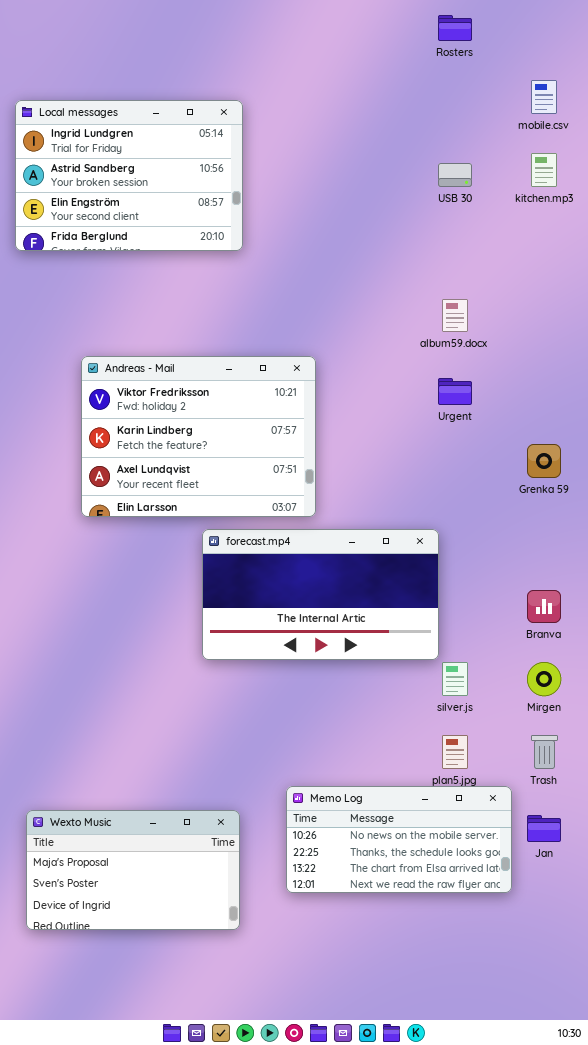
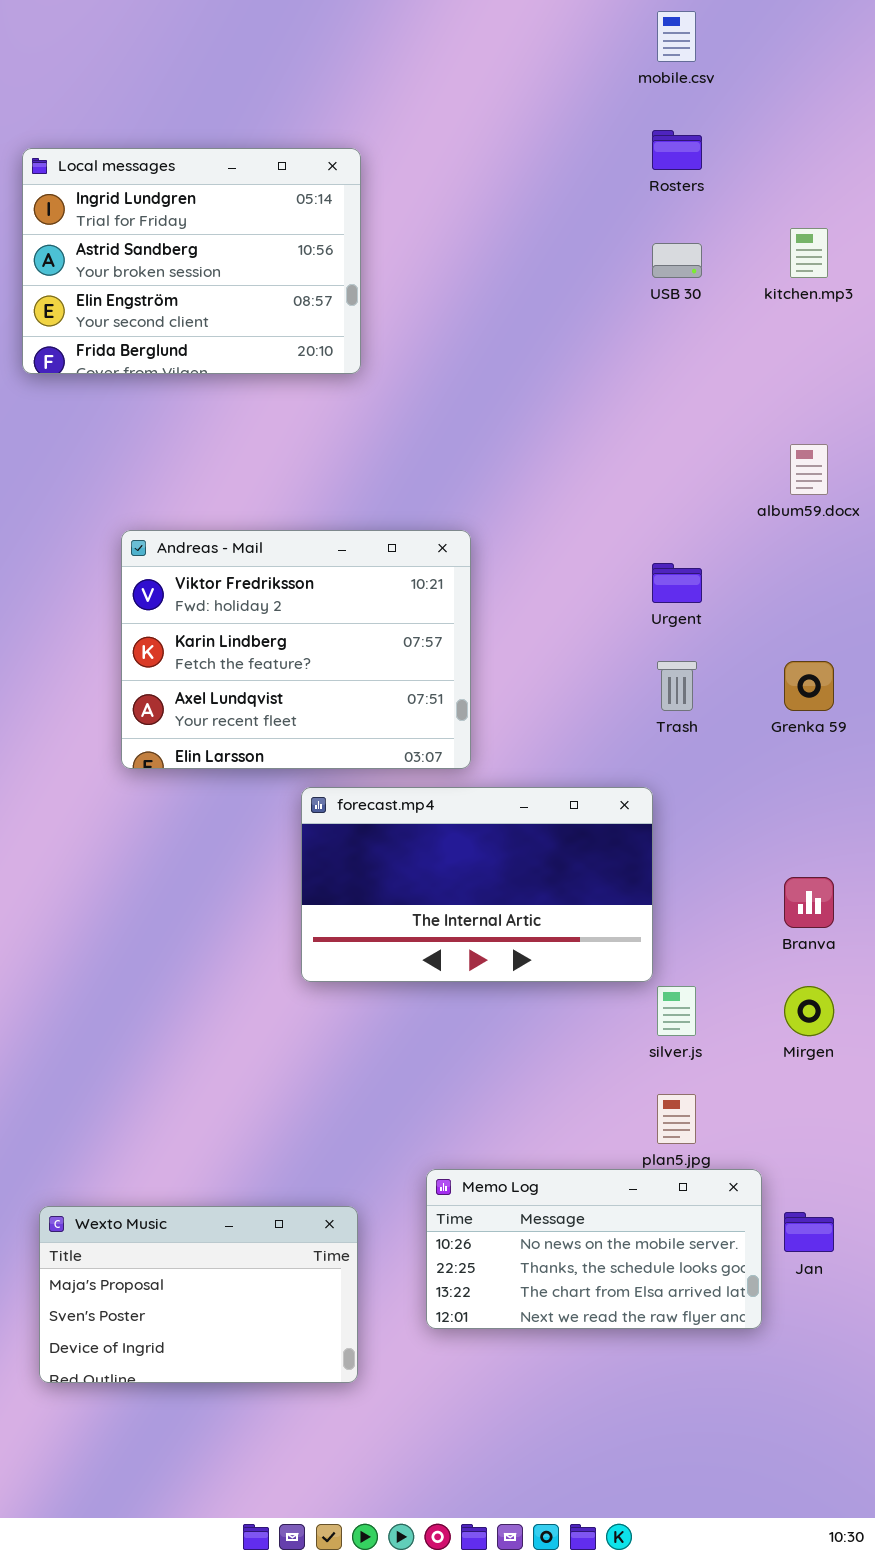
Rosters: [438,15,472,41] -> [652,130,702,170], moved
mobile.csv: [531,80,557,114] -> [657,11,696,62], moved
album59.docx: [442,299,468,332] -> [790,444,828,495], moved
Trash: [531,735,558,769] -> [657,661,697,711], moved

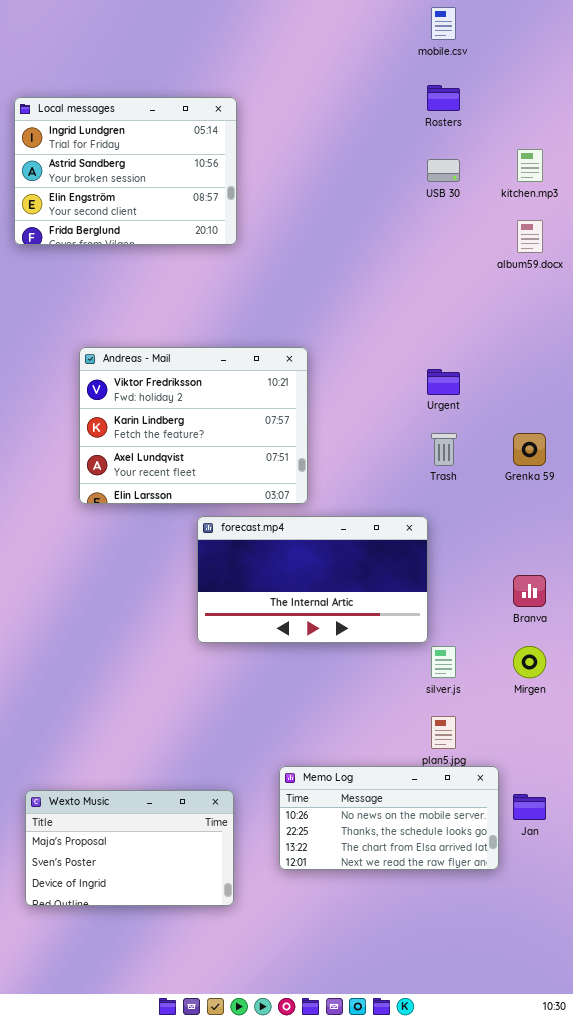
album59.docx: [790,444,828,495] -> [517,220,543,253], moved

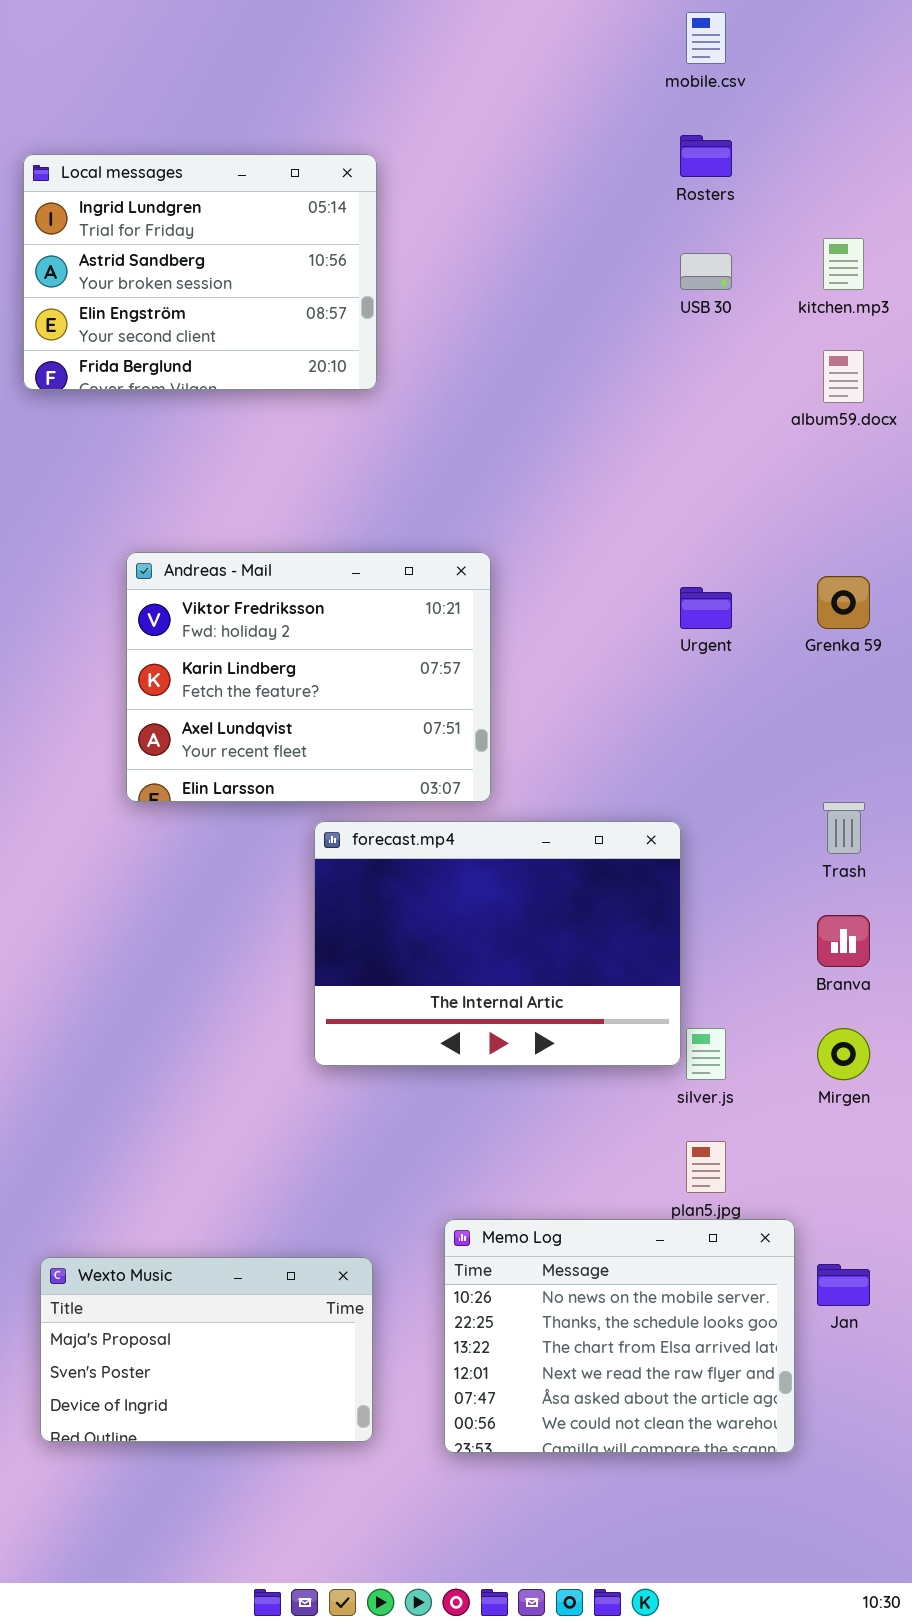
Trash: [431,433,457,466] -> [823,802,865,854], moved
Grenka 59: [513,433,546,466] -> [817,576,870,629], moved
forecast.mp4: [197,516,428,643] -> [314,821,681,1066], resized
Memo Log: [279,766,499,870] -> [444,1219,795,1453], resized

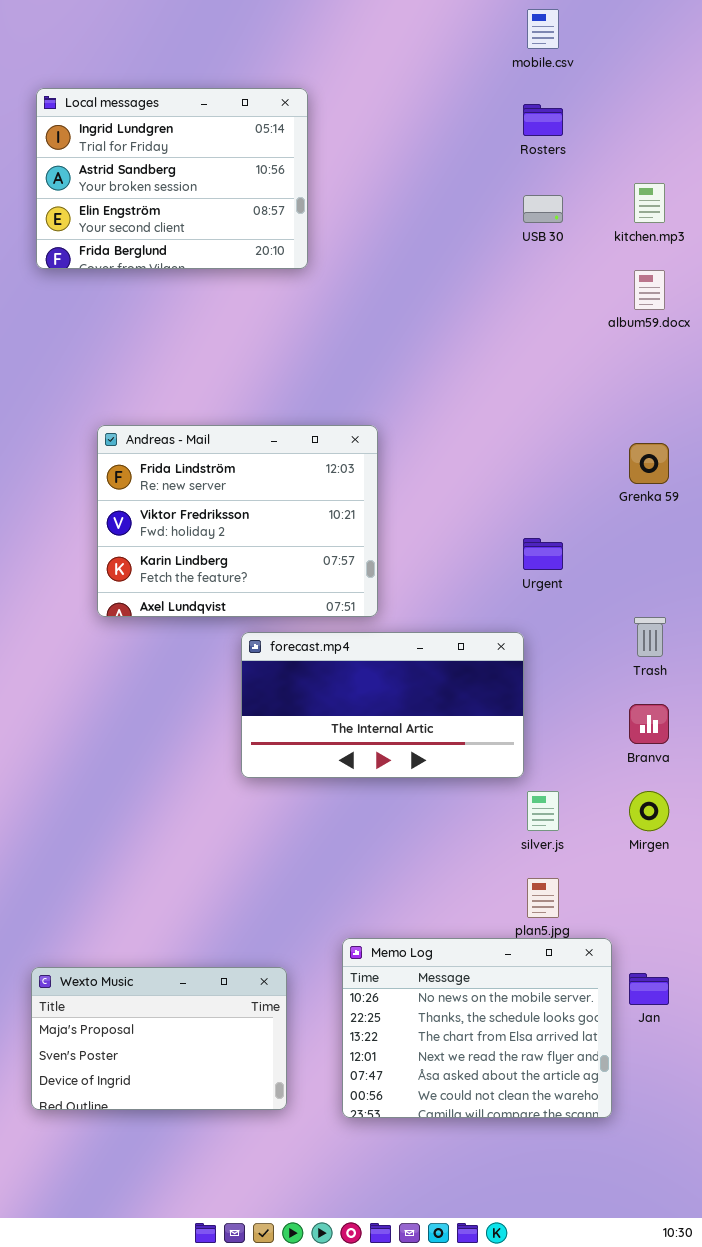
Local messages: [23,154,377,390] -> [36,88,308,269], moved
Andreas - Mail: [126,552,491,802] -> [97,425,378,617], scrolled up 1 row
Urgent: [680,587,732,629] -> [523,538,563,570], moved
forecast.mp4: [314,821,681,1066] -> [241,632,524,778], resized

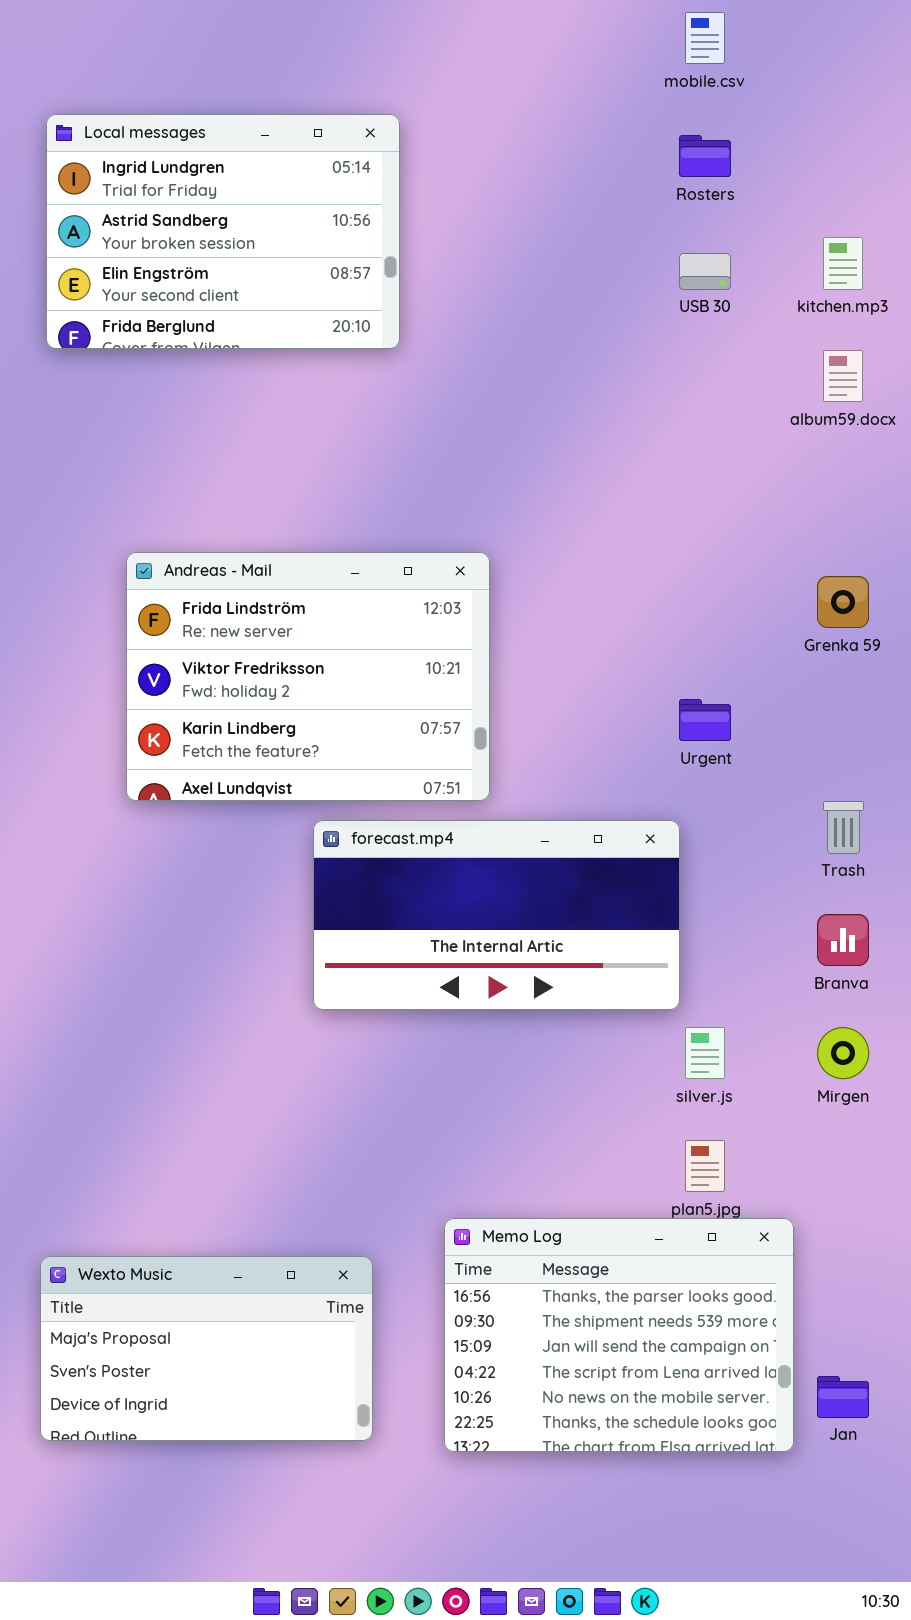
Memo Log: [342,938,612,1118] -> [444,1218,794,1452], scrolled up 4 rows
Jan: [629,973,669,1005] -> [817,1376,869,1418], moved

